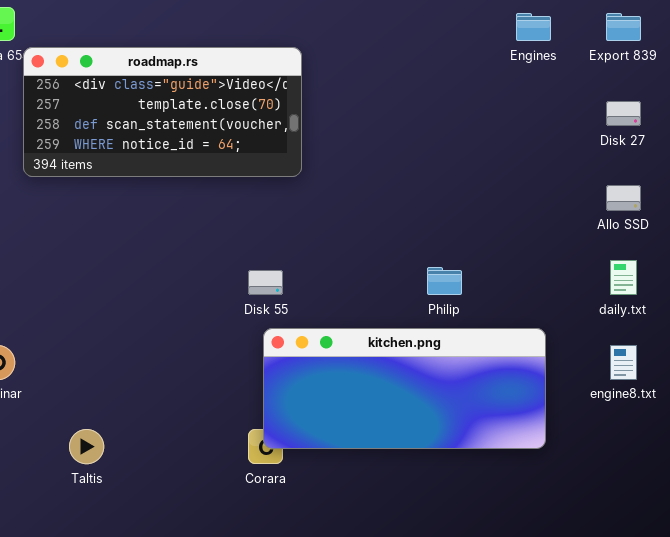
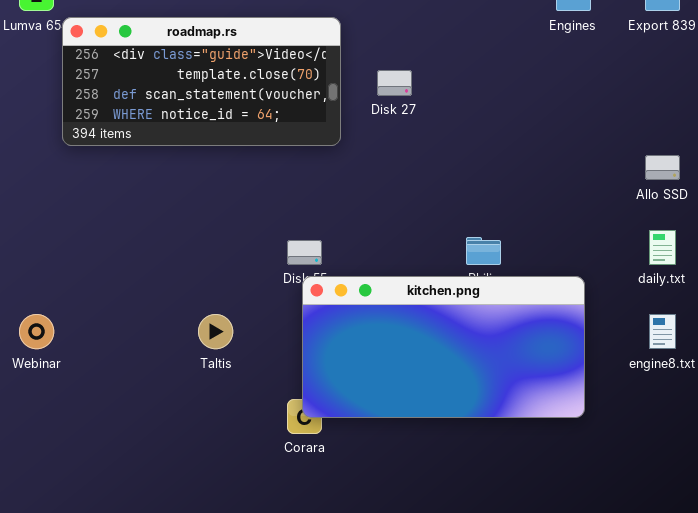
Disk 27: [606,101,641,126] -> [377,70,412,96], moved
kitchen.png: [263,328,546,449] -> [302,276,585,418], resized
Taltis: [69,429,104,464] -> [198,314,233,349], moved

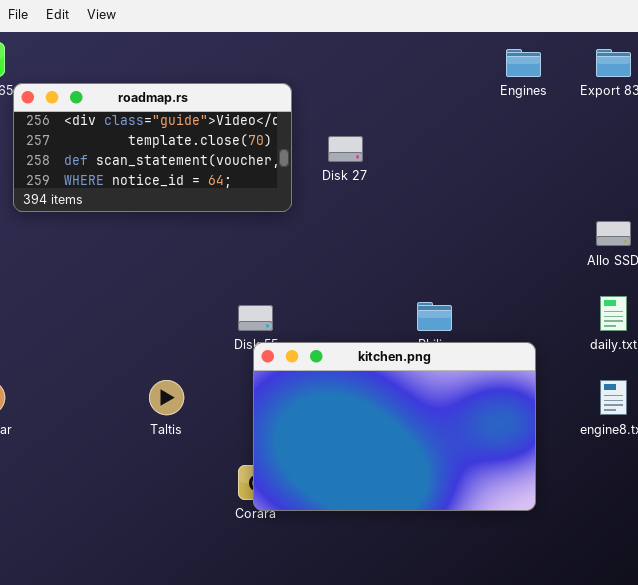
kitchen.png: [302,276,585,418] -> [253,342,536,511], resized

